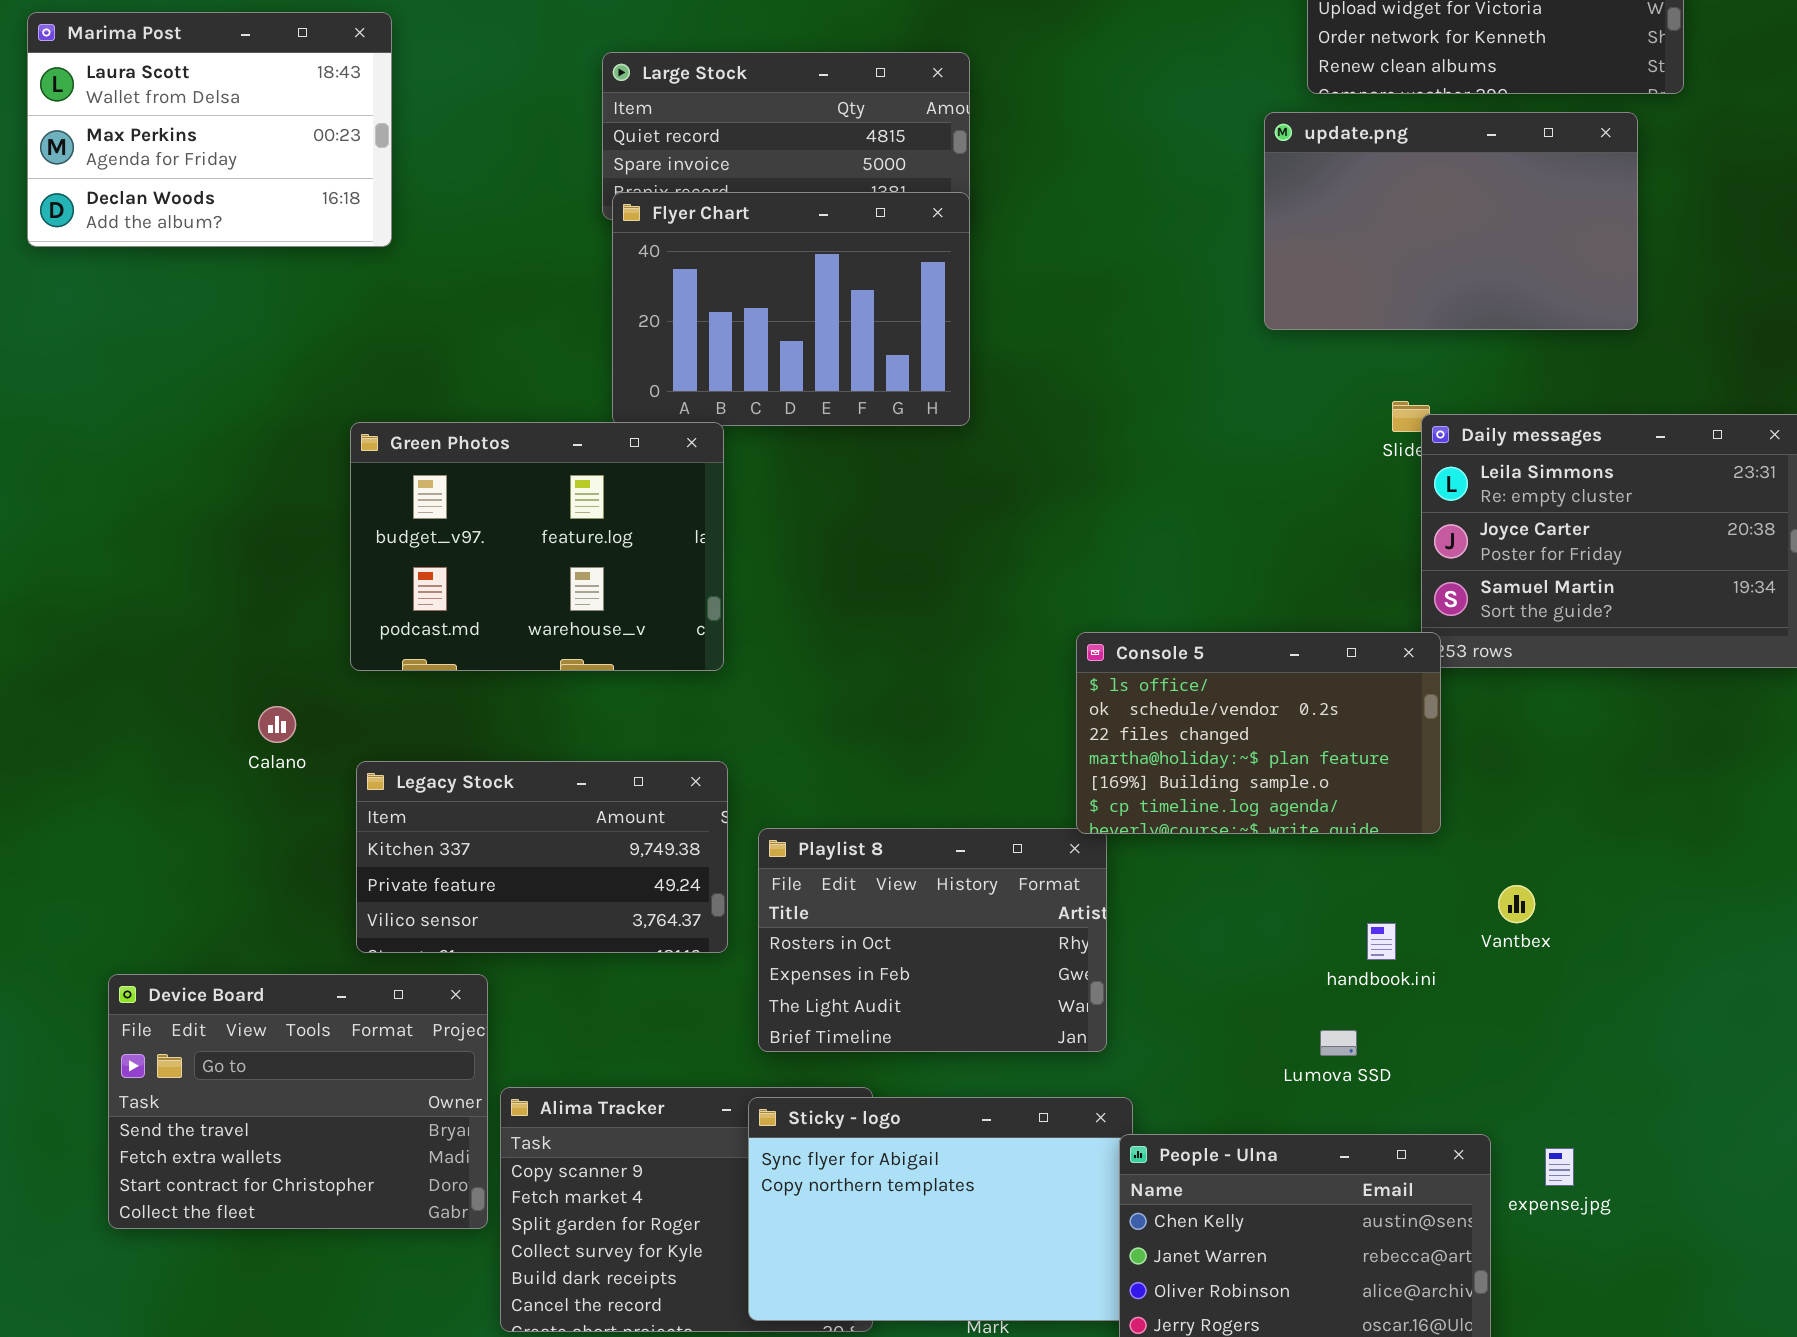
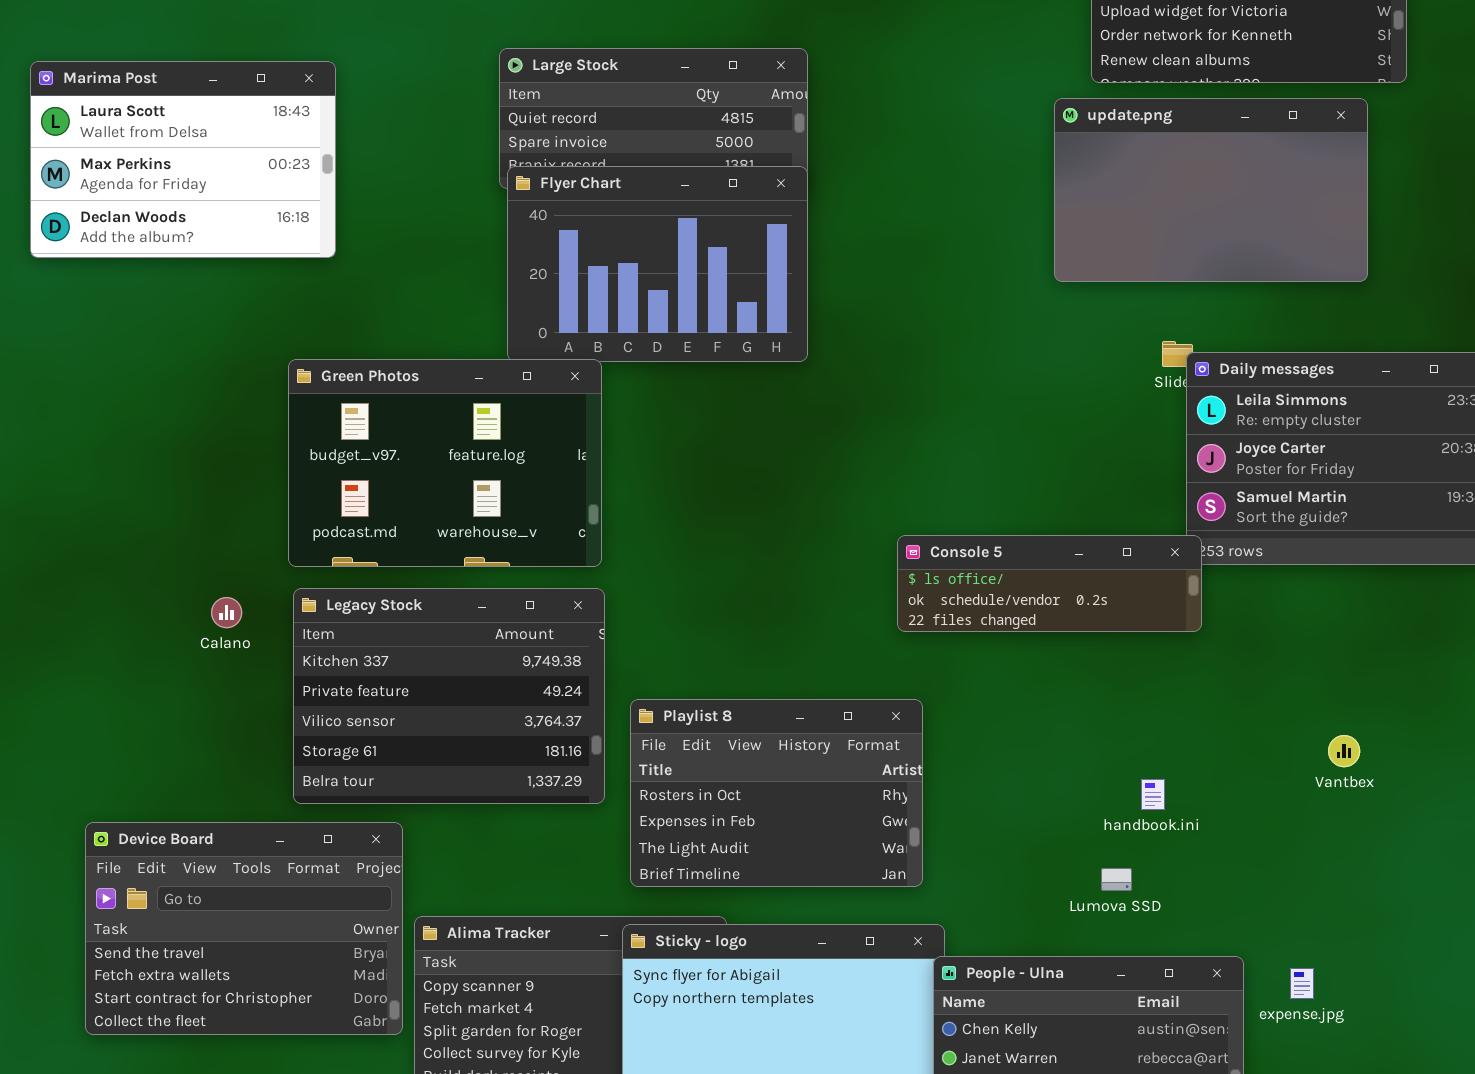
Marima Post: [27,12,392,247] -> [30,61,336,258], moved
Console 5: [1076,632,1441,834] -> [897,535,1202,632], resized
Legacy Stock: [356,761,728,953] -> [293,588,605,804], resized
Vantbex: [1498,885,1535,923] -> [1328,735,1360,767], moved

